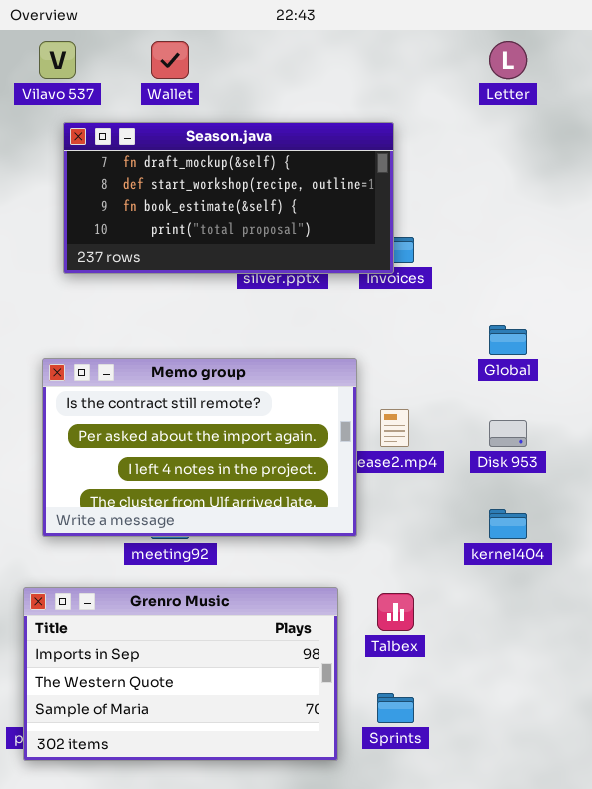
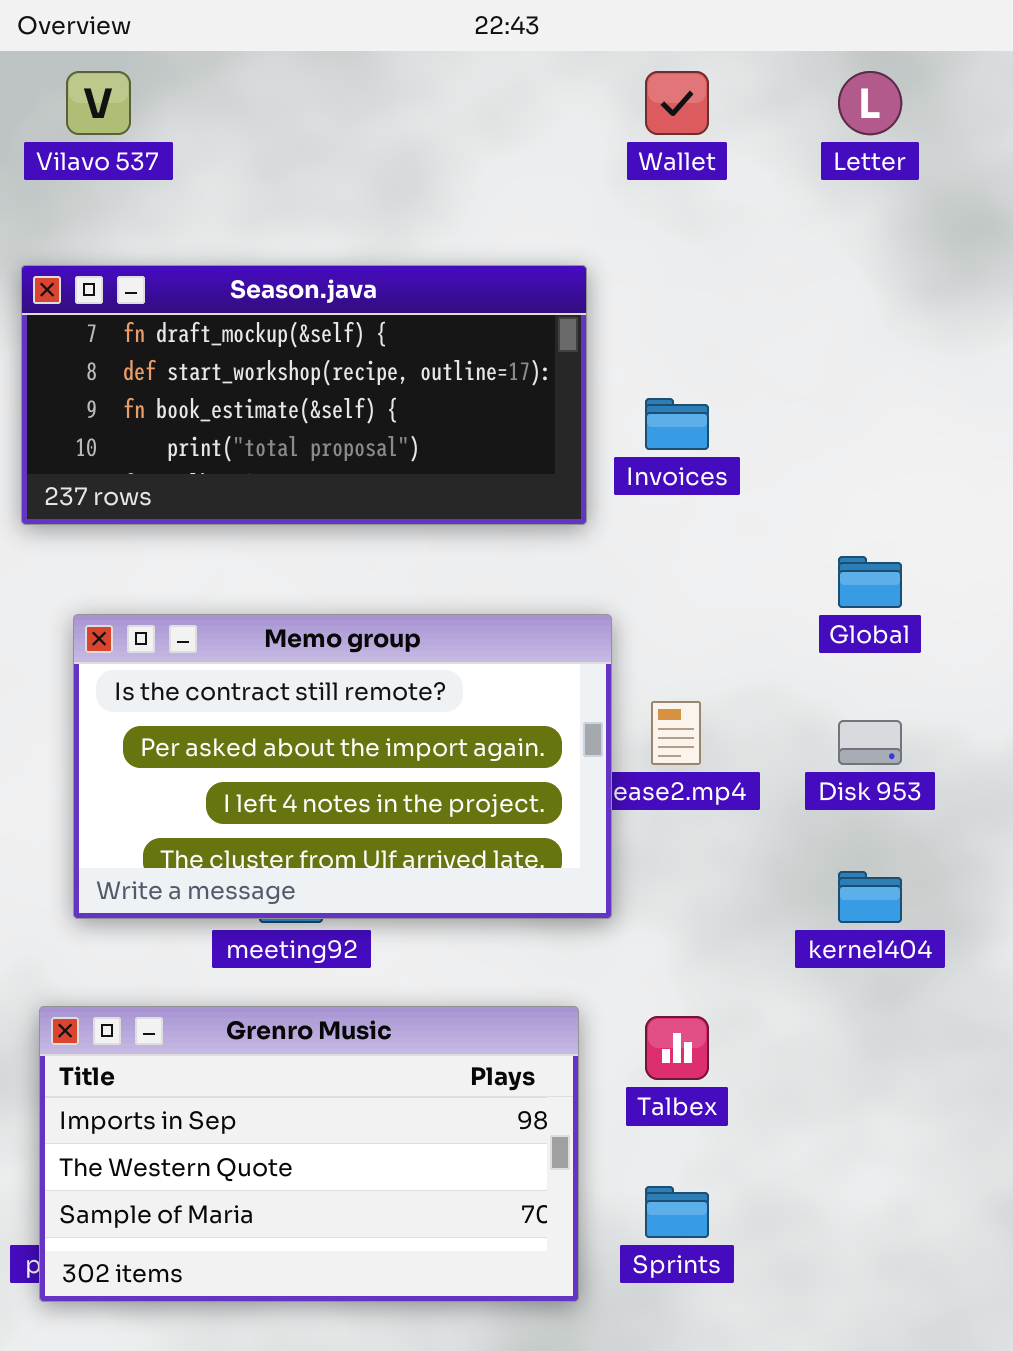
Wallet: [151,41,189,79] -> [645,71,709,135], moved
Season.java: [63,122,394,274] -> [21,265,587,525], moved

